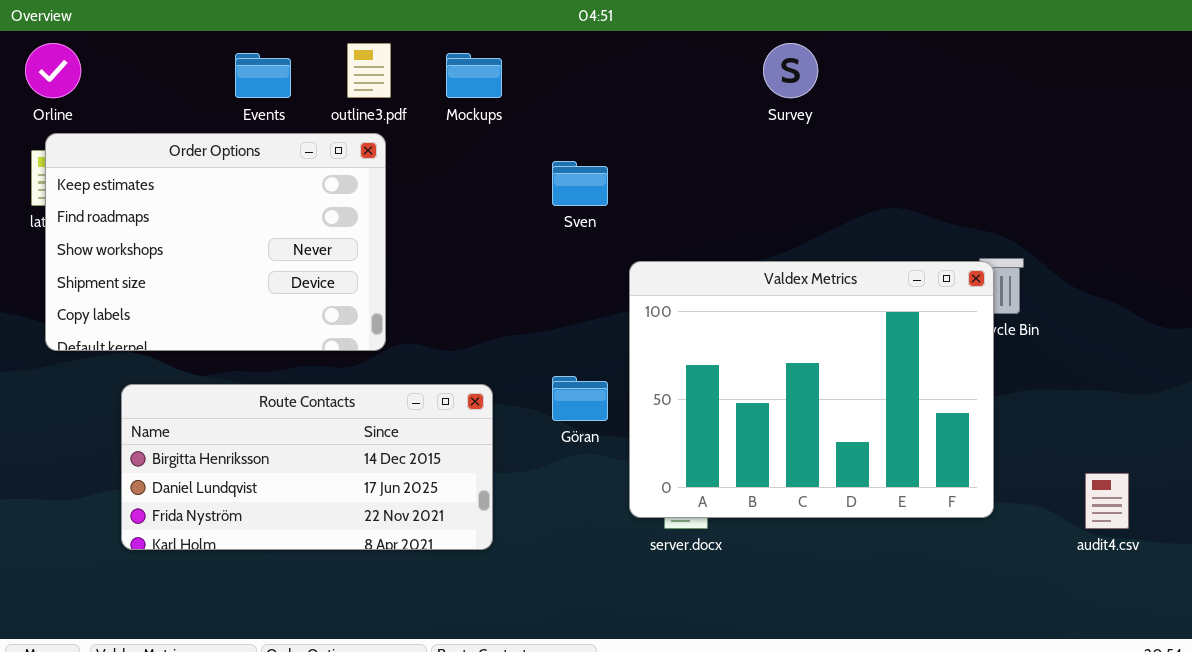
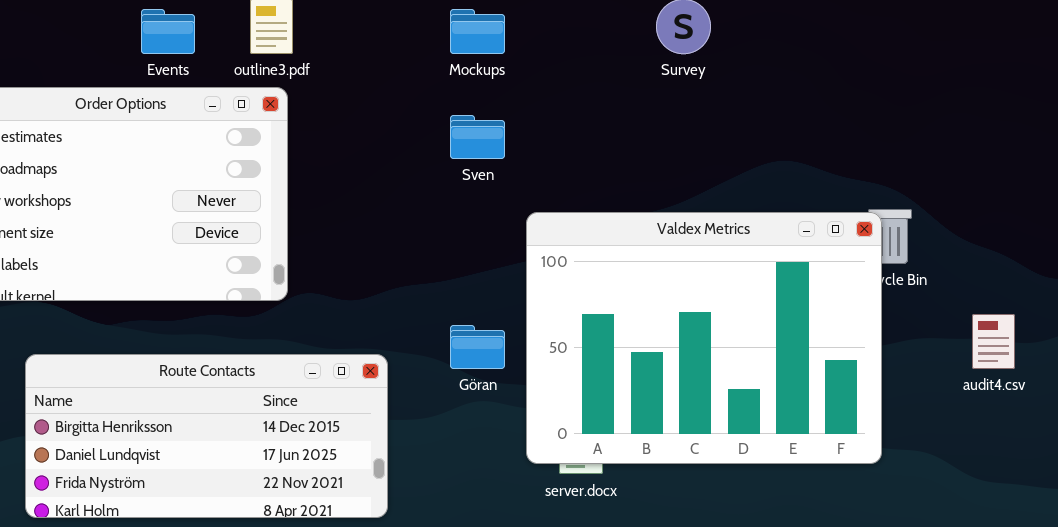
Mockups: [446,53,502,98] -> [450,9,505,54], moved
Route Contacts: [121,384,493,550] -> [25,354,388,518], moved
audit4.csv: [1085,473,1129,529] -> [972,314,1015,369], moved

